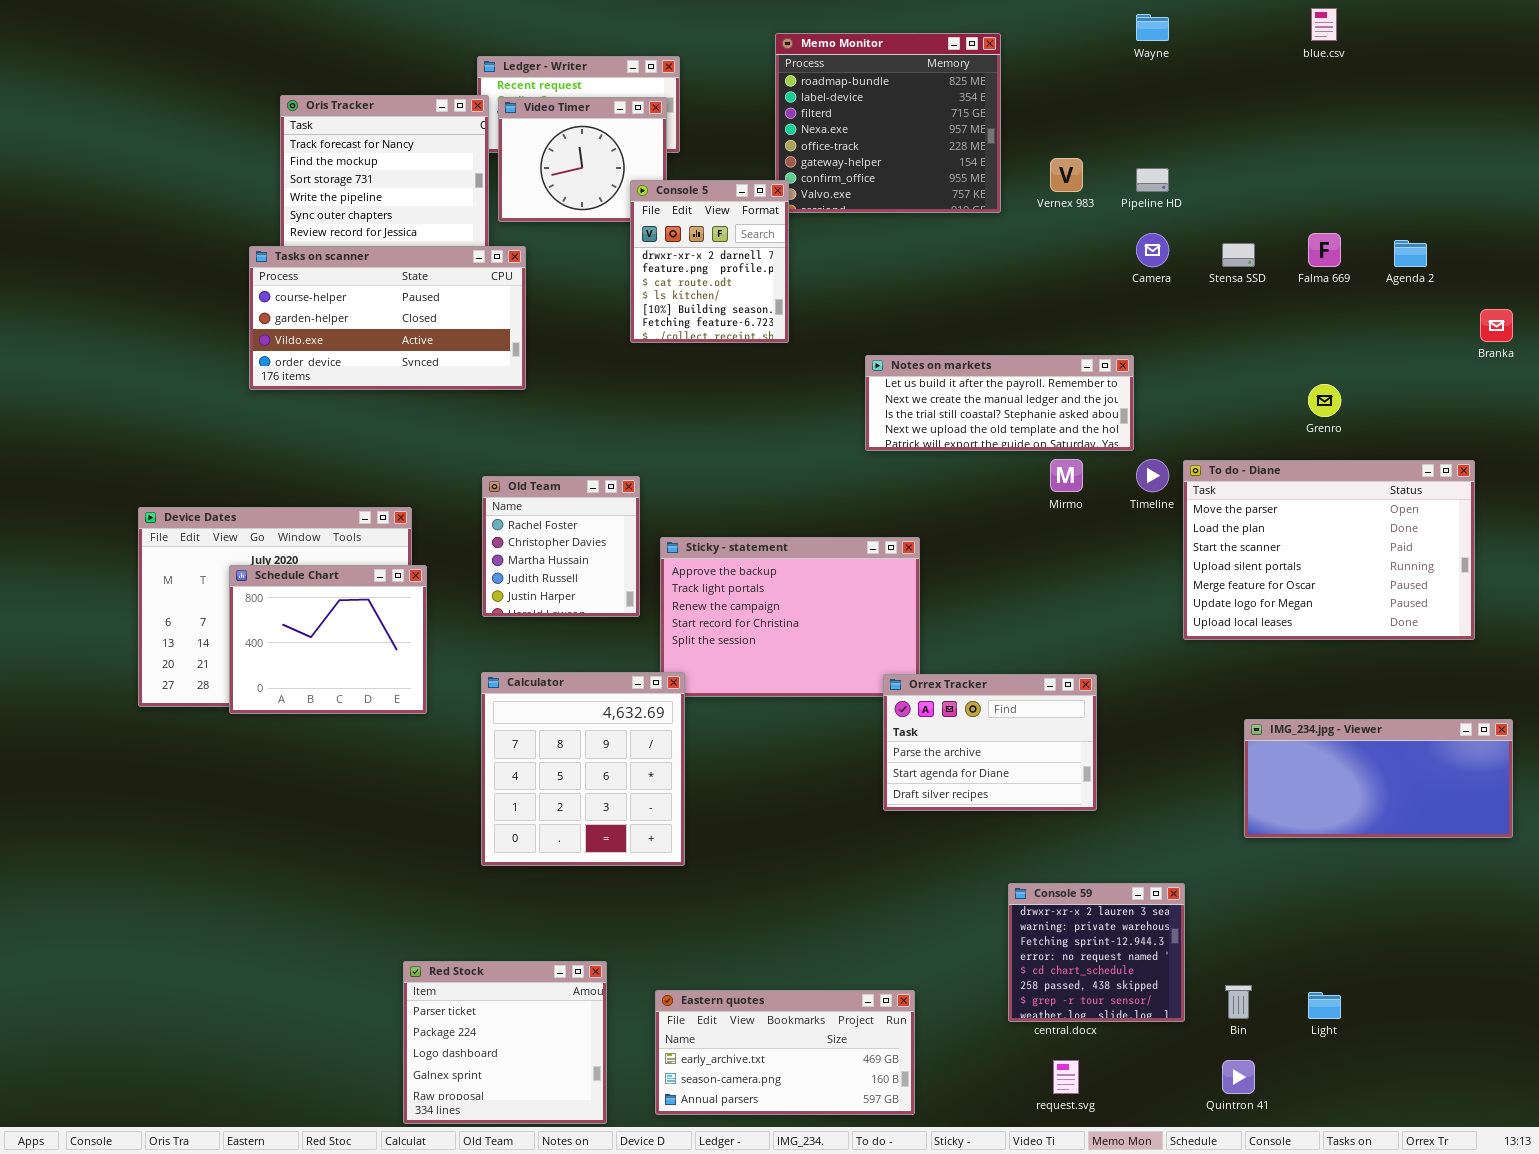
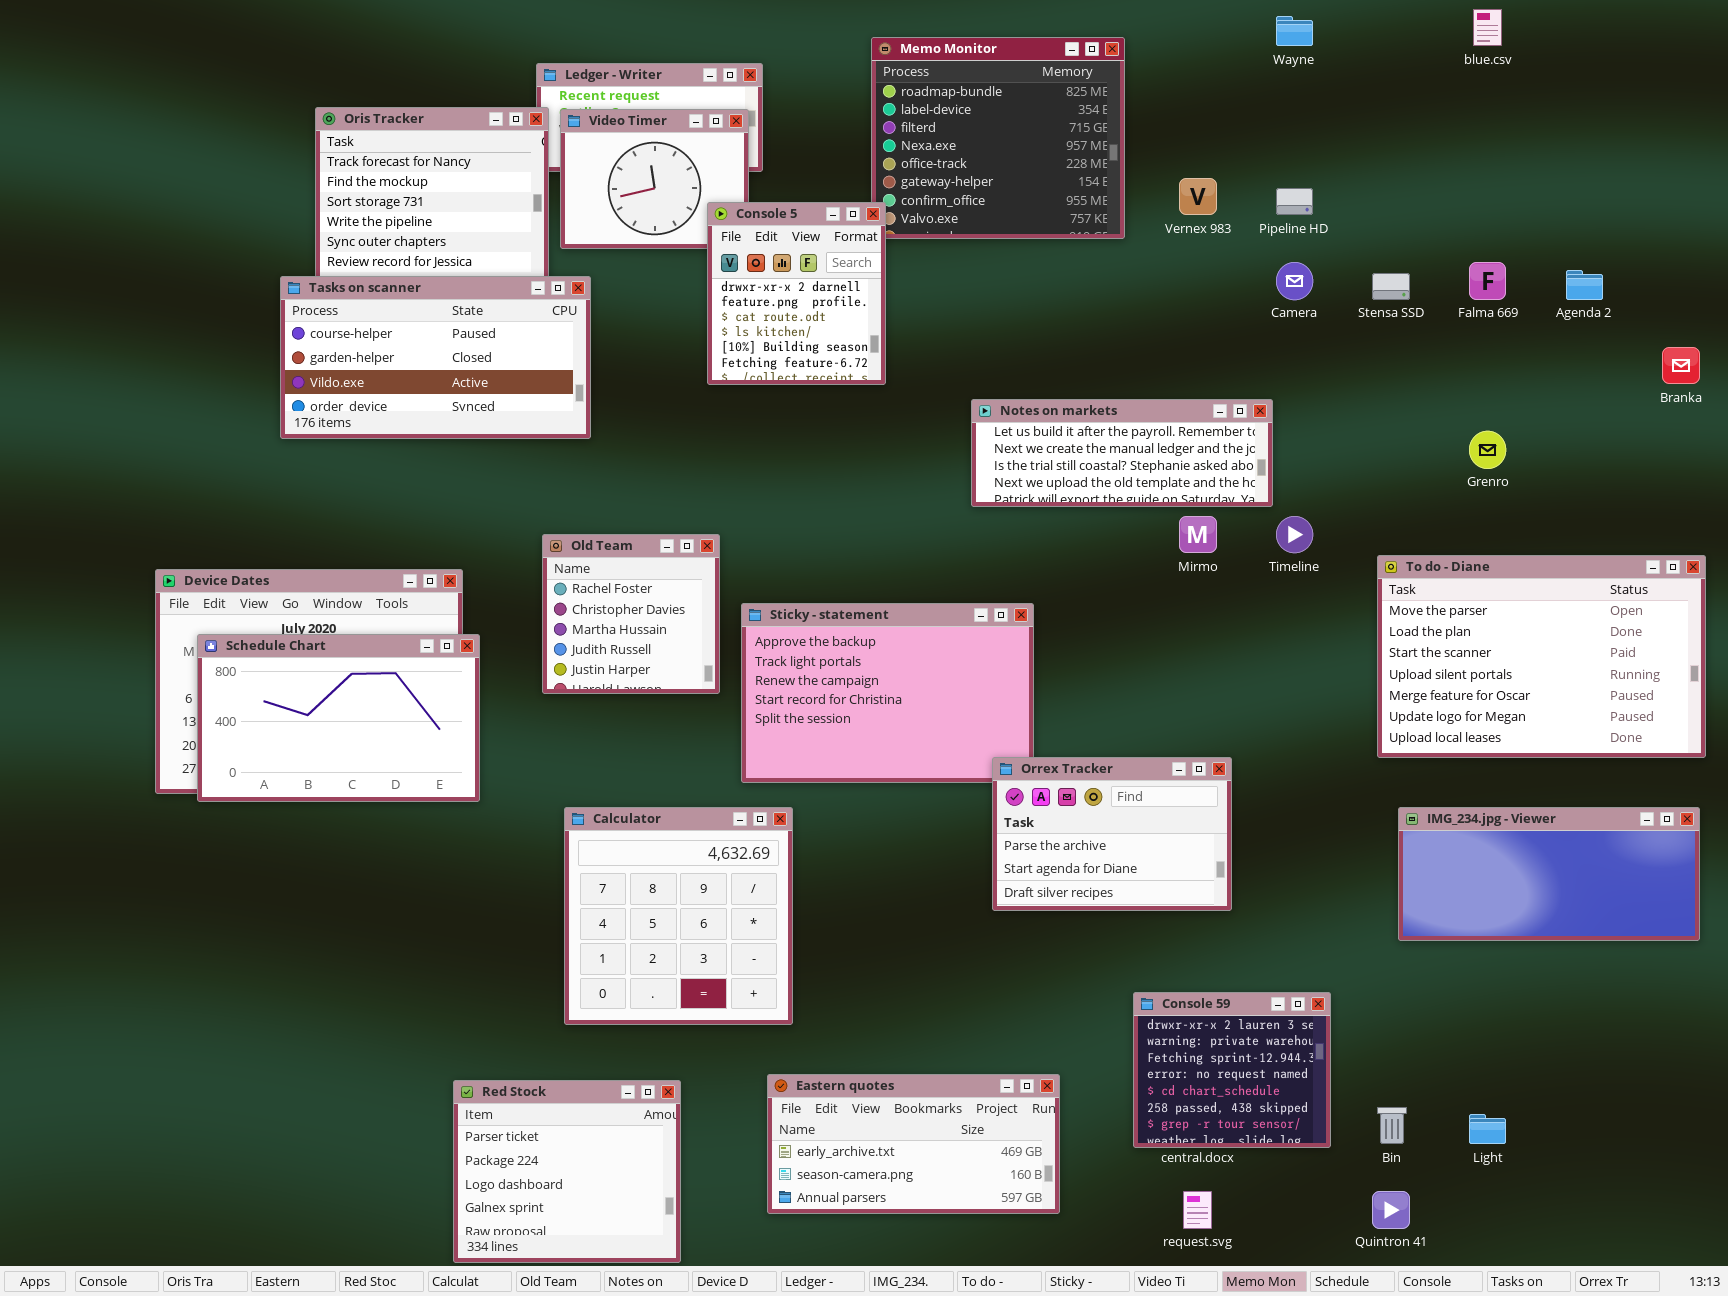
To do - Diane: [1183,460,1475,640] -> [1377,555,1706,758], moved
Schedule Chart: [229,565,427,714] -> [197,634,480,802], resized
Calculator: [481,672,685,866] -> [564,807,793,1025], moved
Eastern quotes: [655,990,915,1115] -> [767,1074,1060,1214], moved

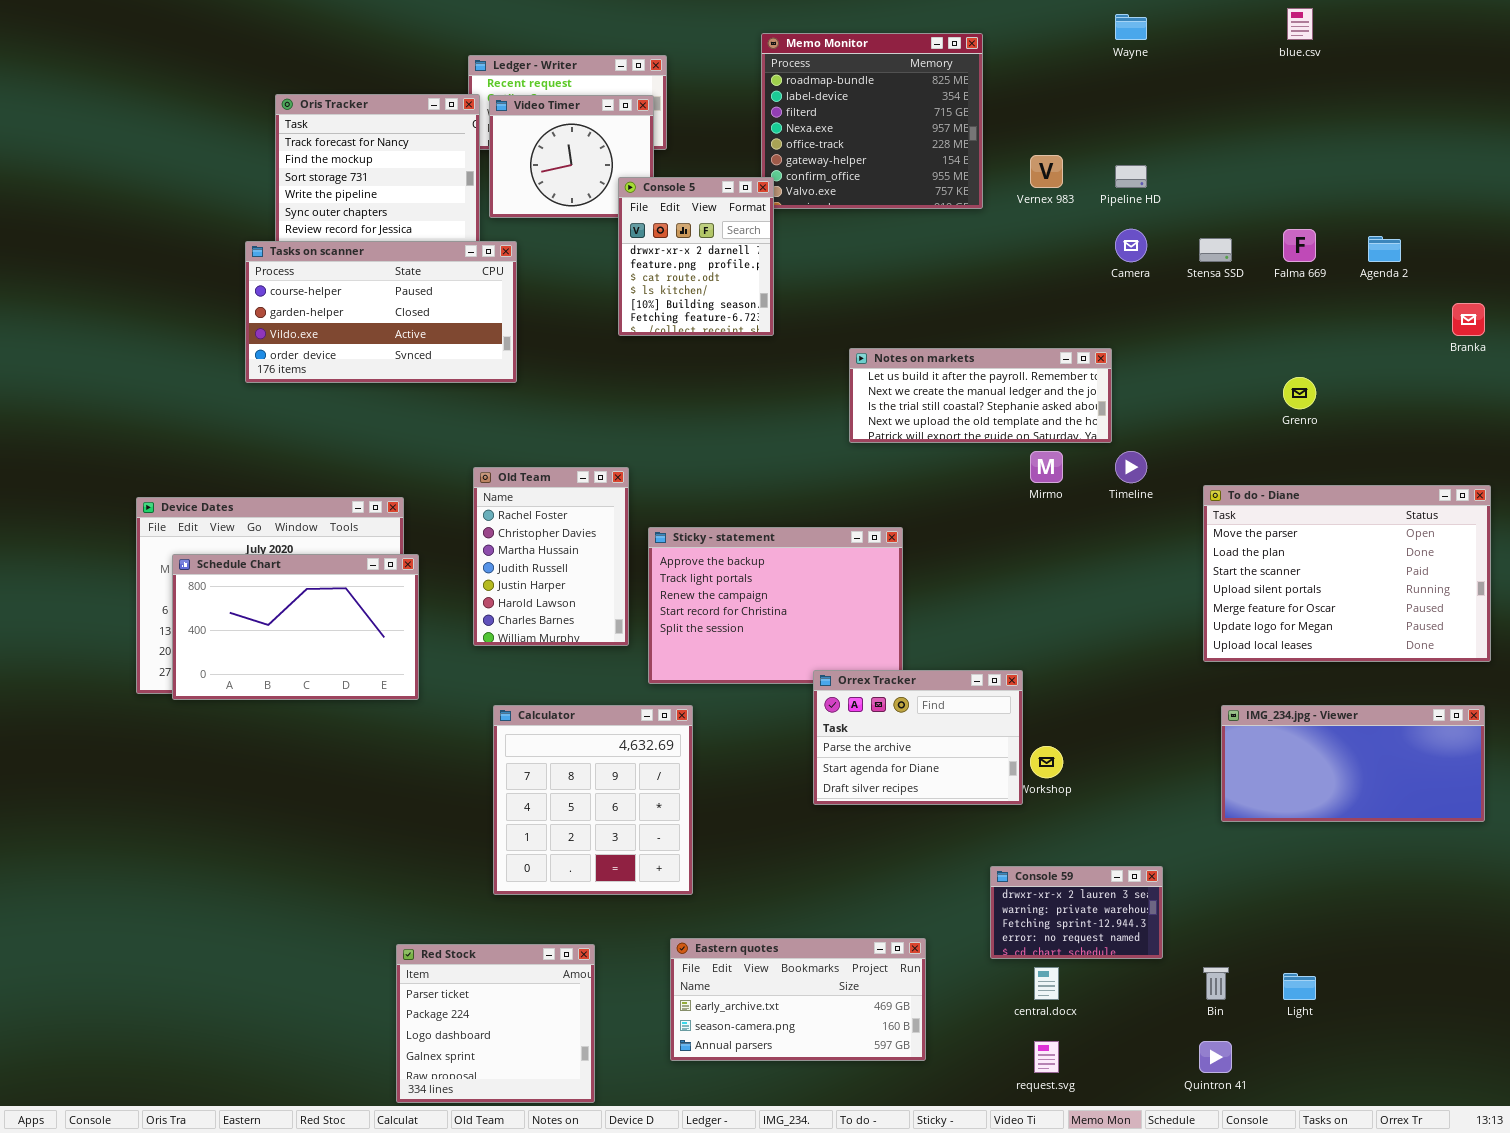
Old Team: [542,534,720,694] -> [473,467,629,646], resized
Orrex Tracker: [992,757,1232,911] -> [813,670,1023,805], moved
Console 59: [1133,992,1331,1148] -> [990,866,1163,959], resized

